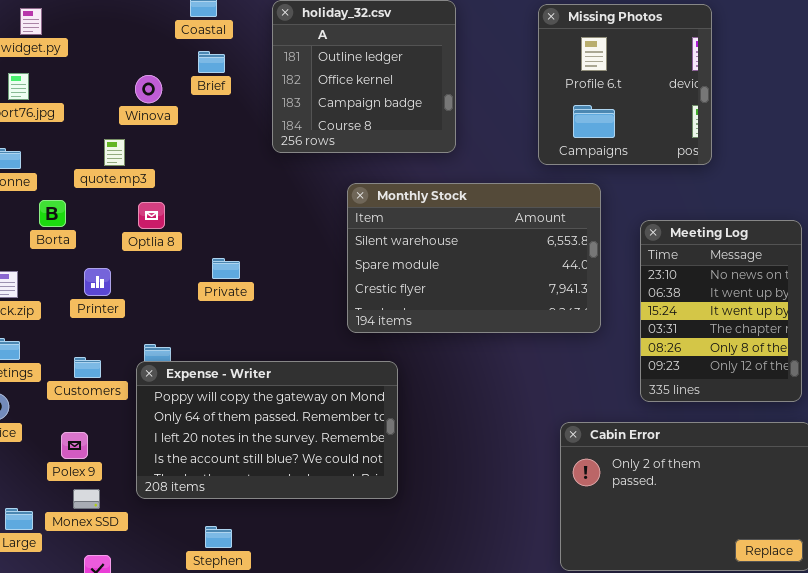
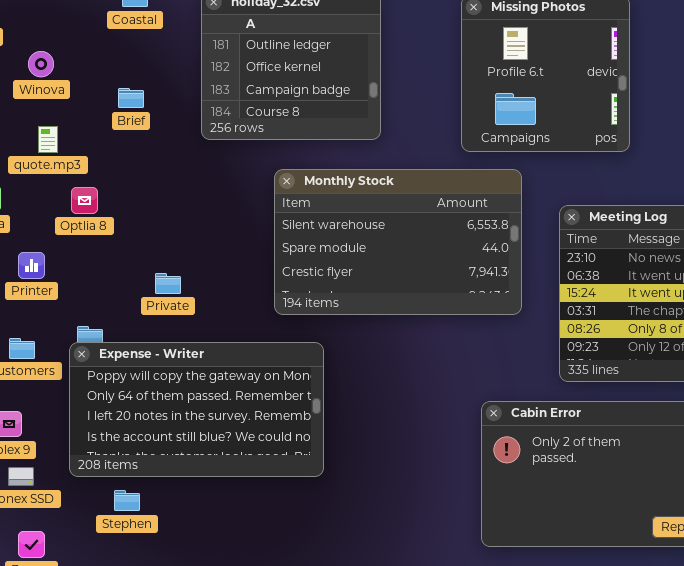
Brief: [198,51,225,73] -> [118,88,144,108], moved
Winova: [135,75,162,103] -> [28,51,54,77], moved
Private: [212,258,240,279] -> [155,273,181,294], moved
Stephen: [205,526,232,548] -> [114,490,140,511], moved

